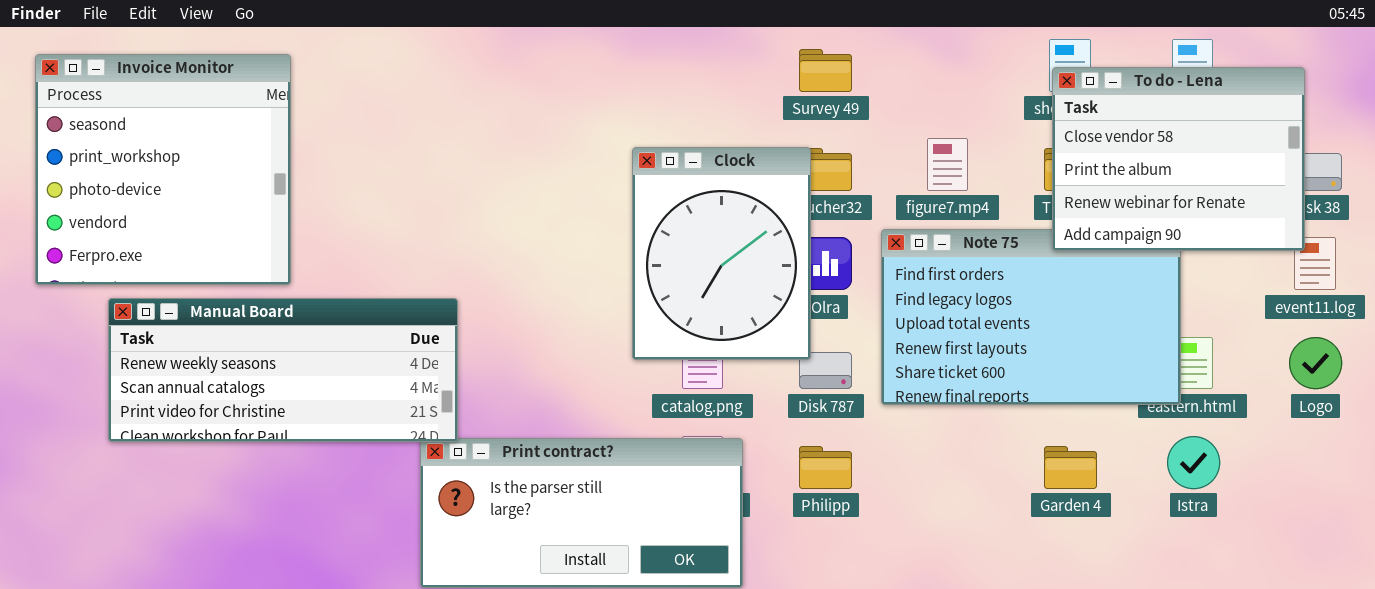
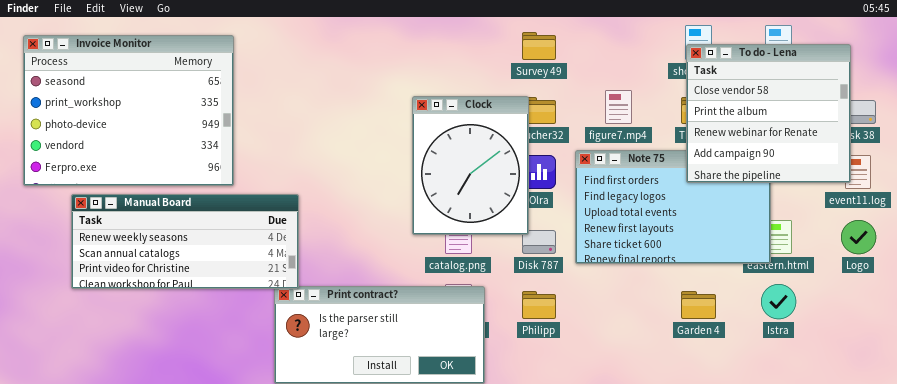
Invoice Monitor: [35,54,291,285] -> [23,35,234,186], resized
To do - Lena: [1052,67,1305,251] -> [686,44,851,183], resized

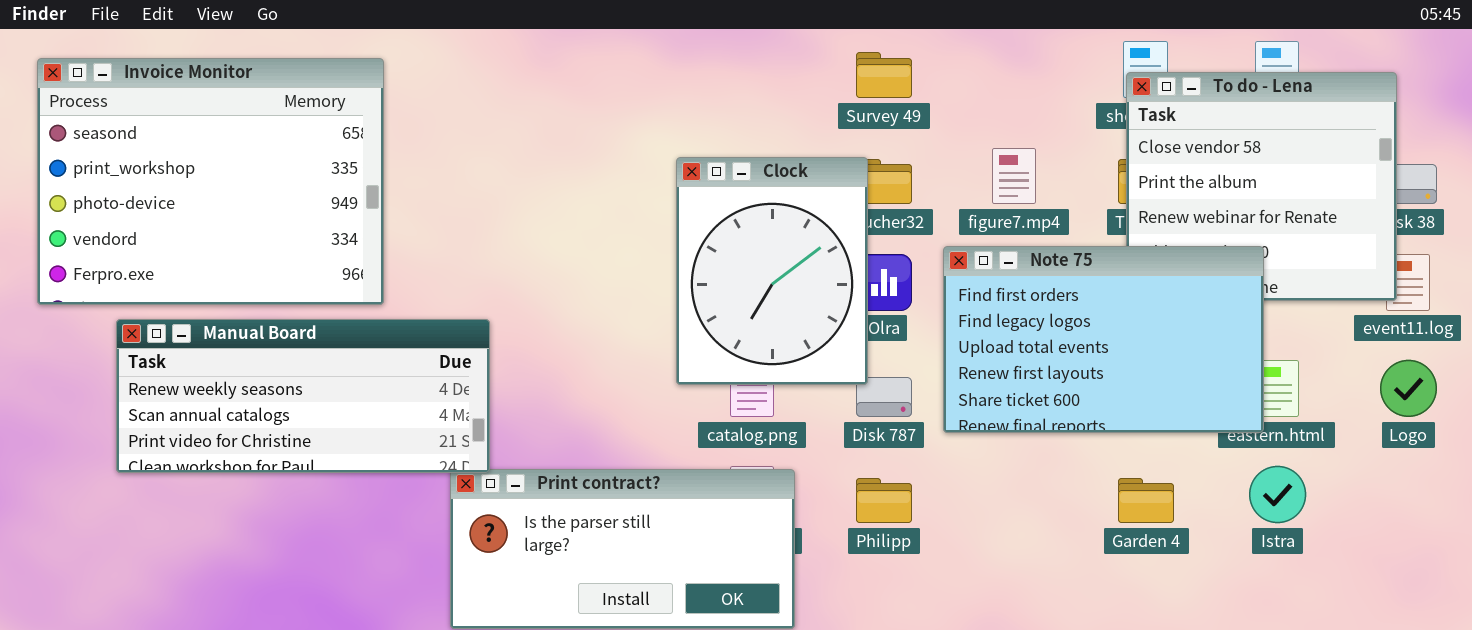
Note 75: [575,150,771,264] -> [943,246,1264,433], raised

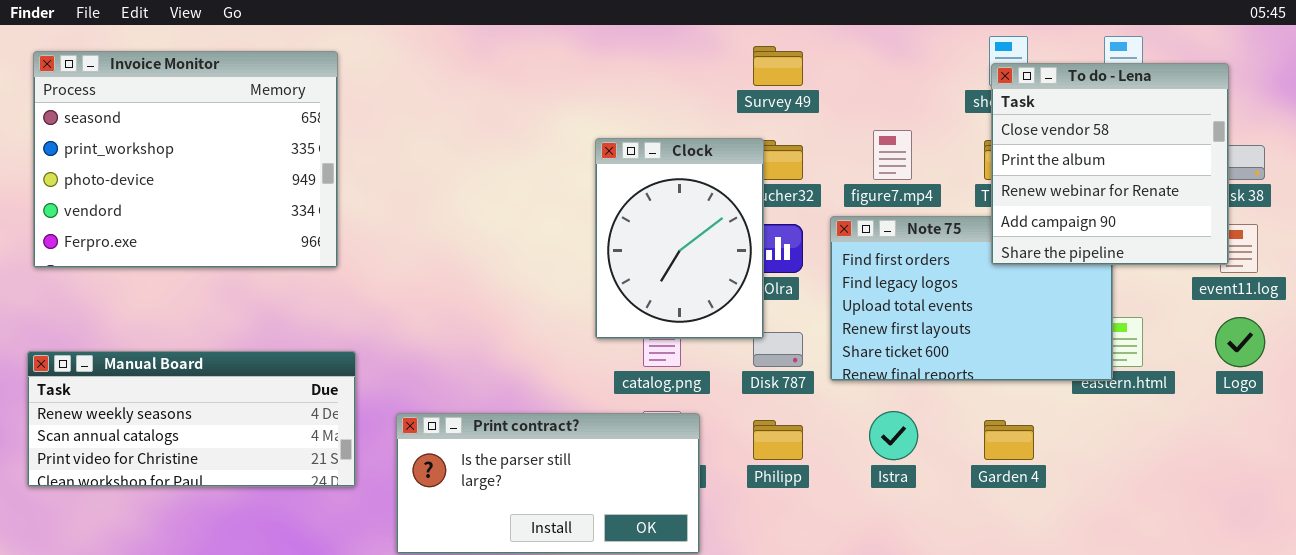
To do - Lena: [1126,72,1397,301] -> [991,63,1229,265], raised
Manual Board: [116,319,490,473] -> [27,351,356,487], moved
Istra: [1249,466,1306,523] -> [869,411,918,460], moved

